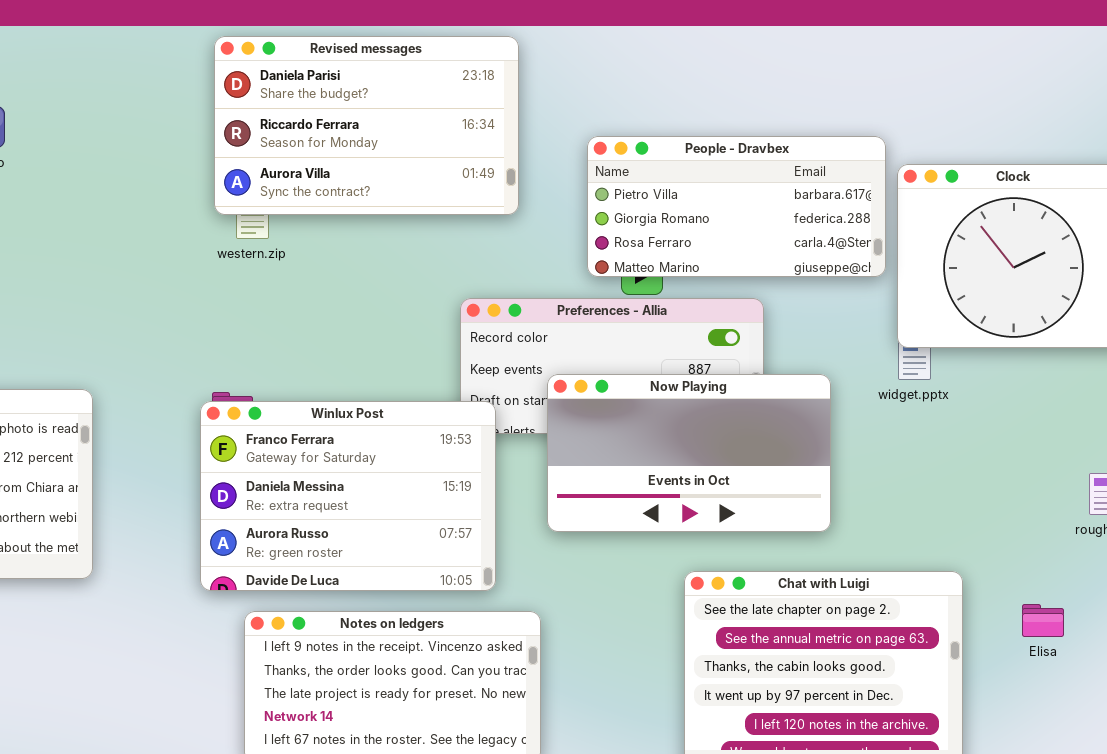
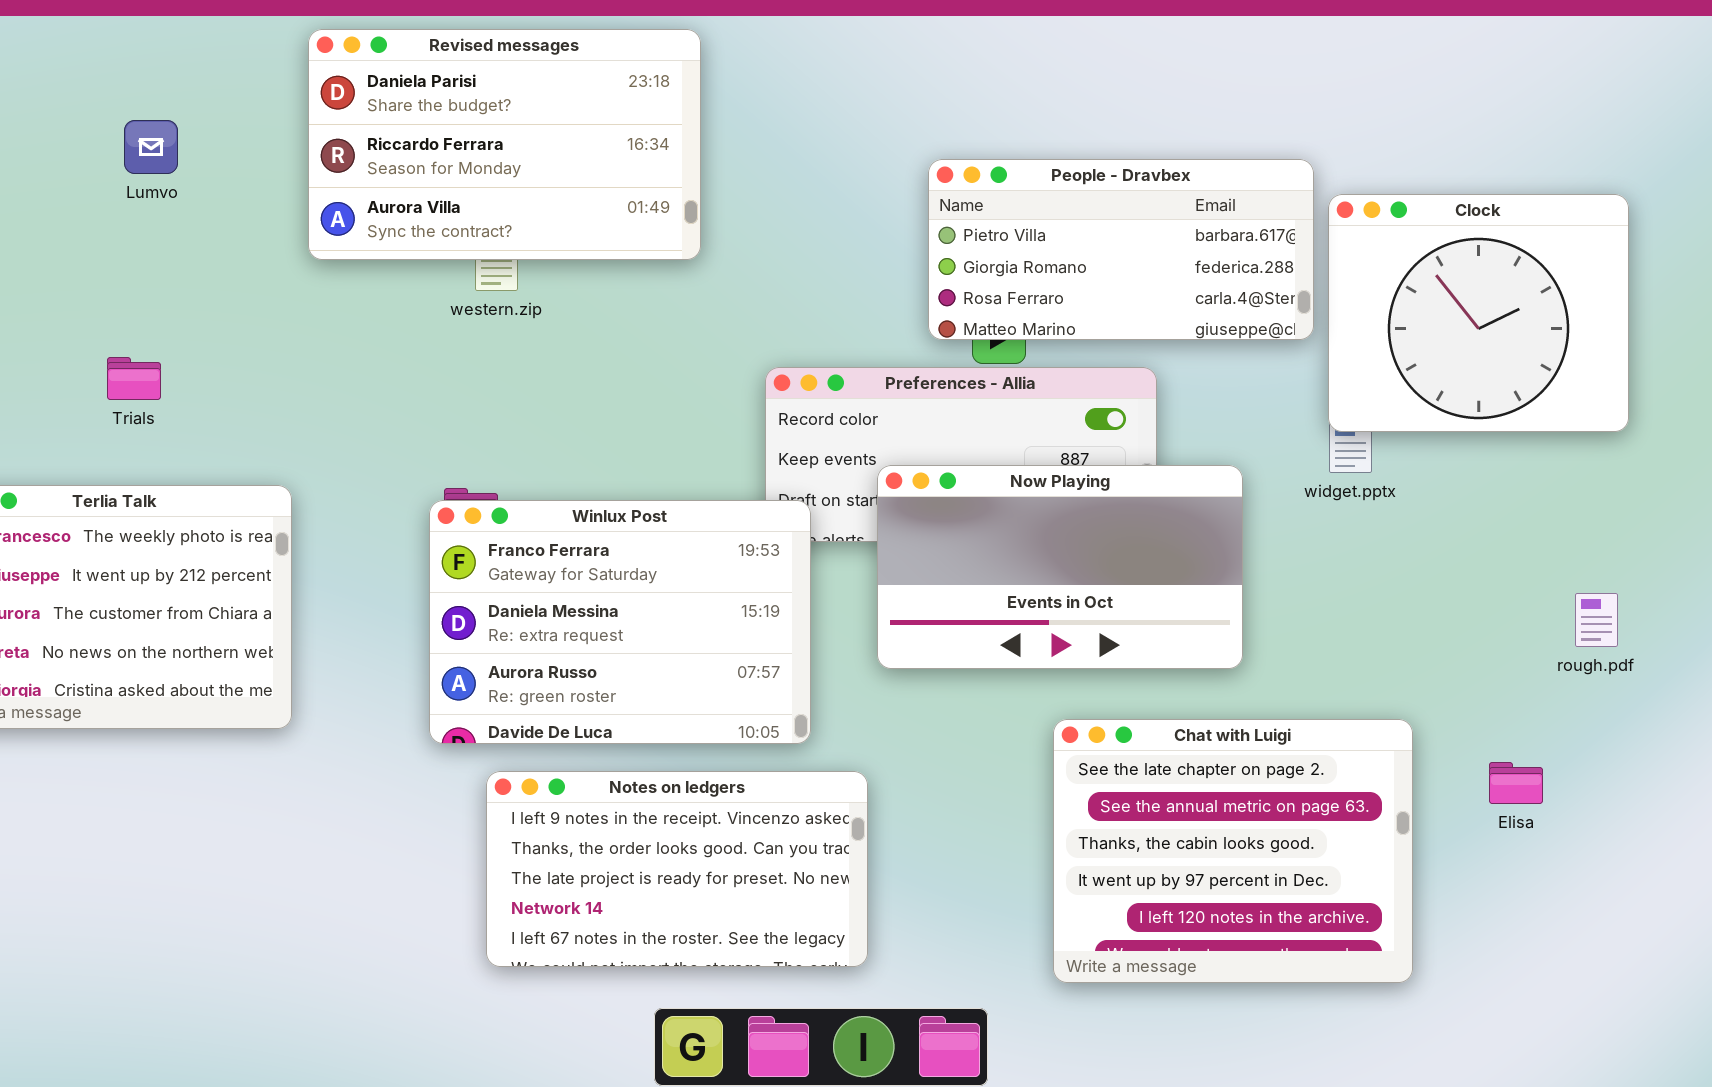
Revised messages: [214,36,519,215] -> [308,29,701,260], moved

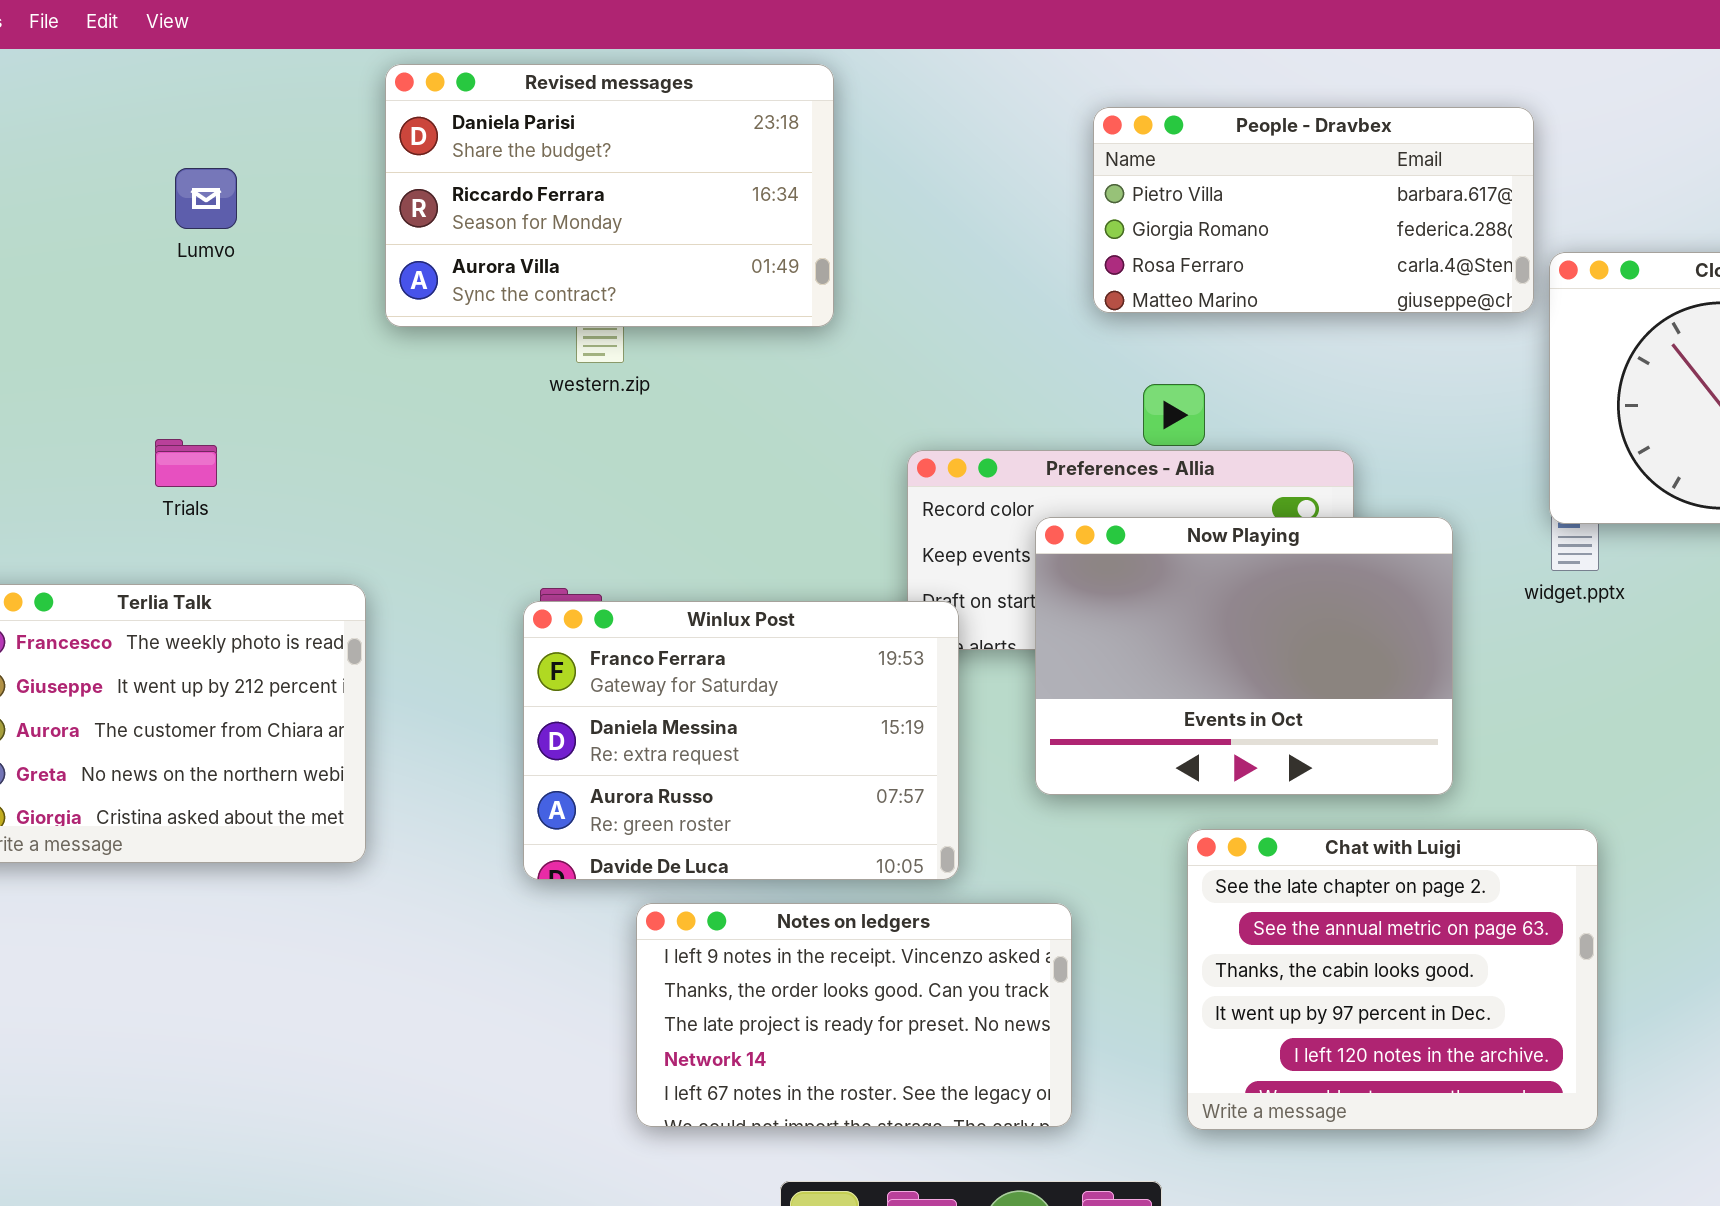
People - Dravbex: [928,159,1314,340] -> [1093,107,1534,313], moved
Now Playing: [877,465,1243,669] -> [1035,517,1453,795], resized
Chat with Luigi: [1053,719,1413,983] -> [1187,829,1598,1130], moved
Notes on ledgers: [486,771,868,967] -> [636,903,1072,1127], moved

